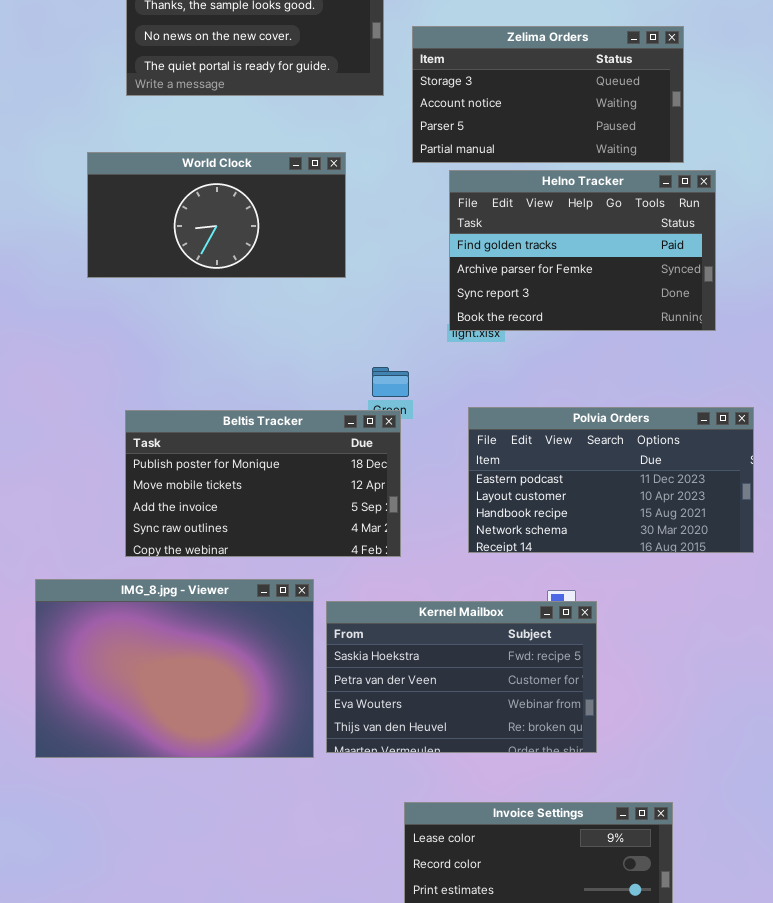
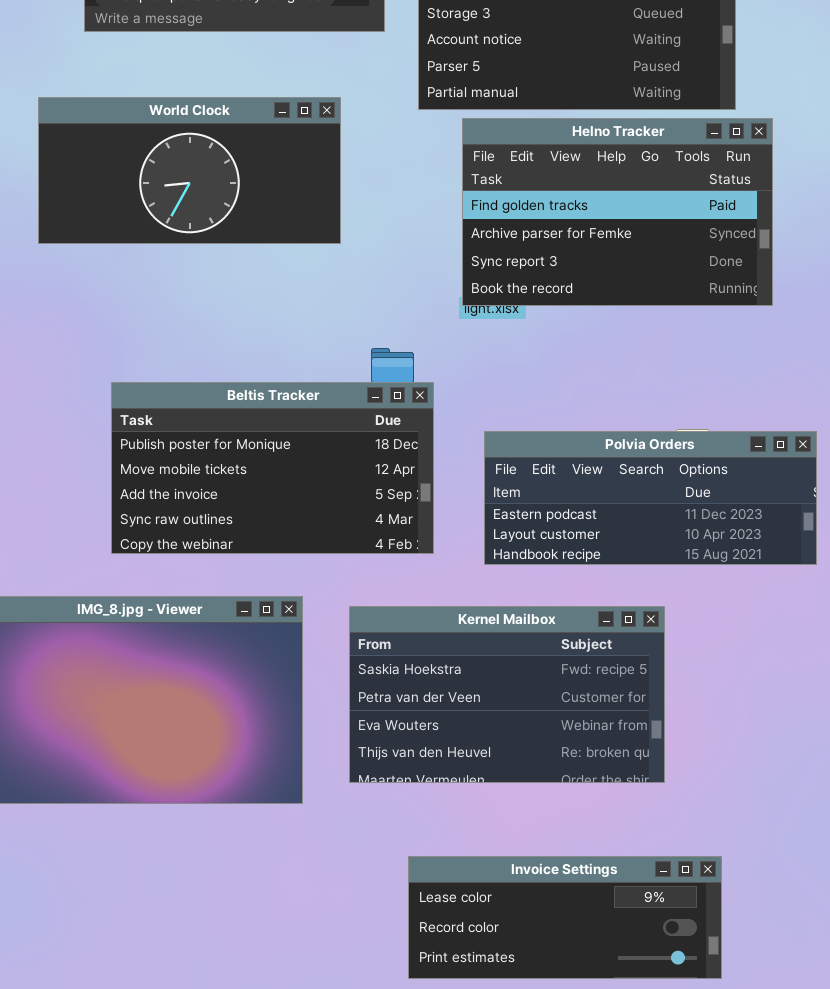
Polvia Orders: [468,407,754,553] -> [484,431,817,565], resized
Beltis Tracker: [125,410,401,557] -> [111,382,434,554], moved
Kernel Mailbox: [326,601,597,753] -> [349,606,665,783], moved

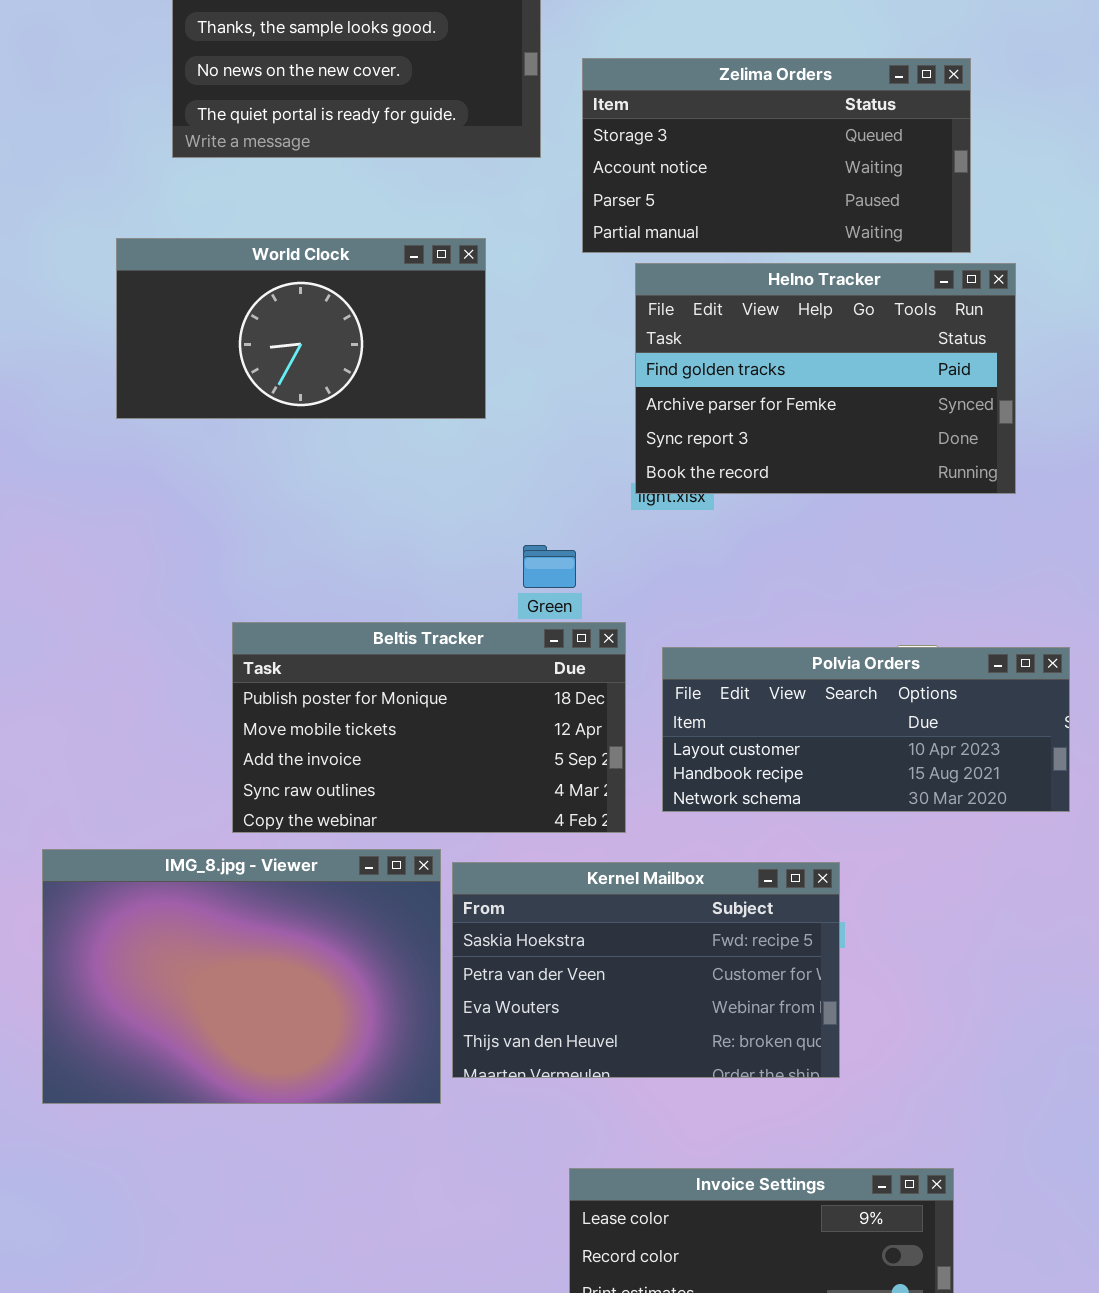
Beltis Tracker: [111,382,434,554] -> [232,622,626,833], moved
Polvia Orders: [484,431,817,565] -> [662,647,1070,812], scrolled down 1 row
Kernel Mailbox: [349,606,665,783] -> [452,862,840,1078], moved

